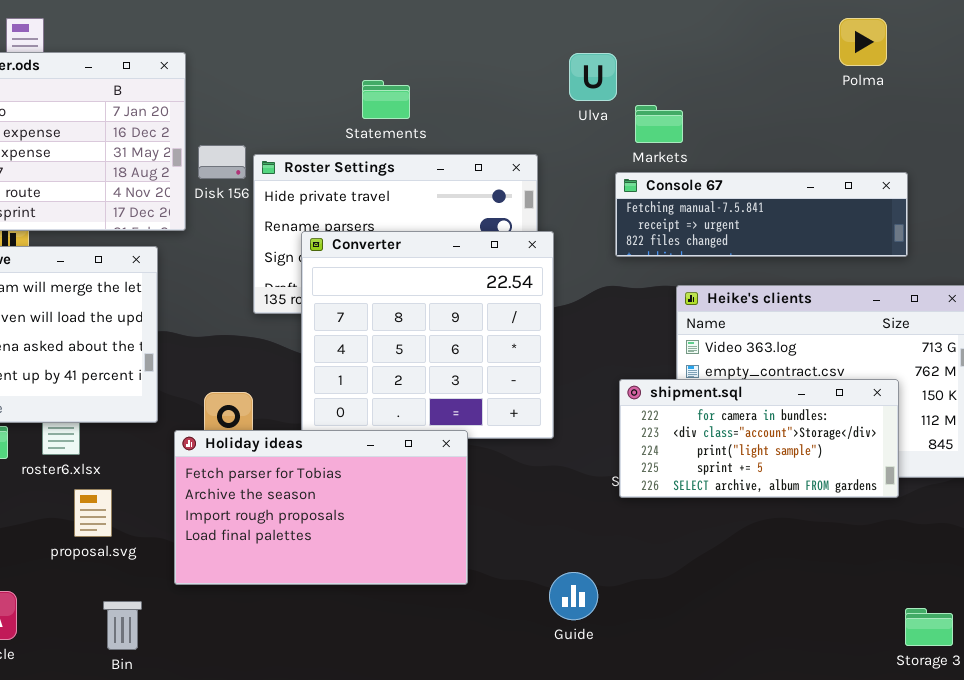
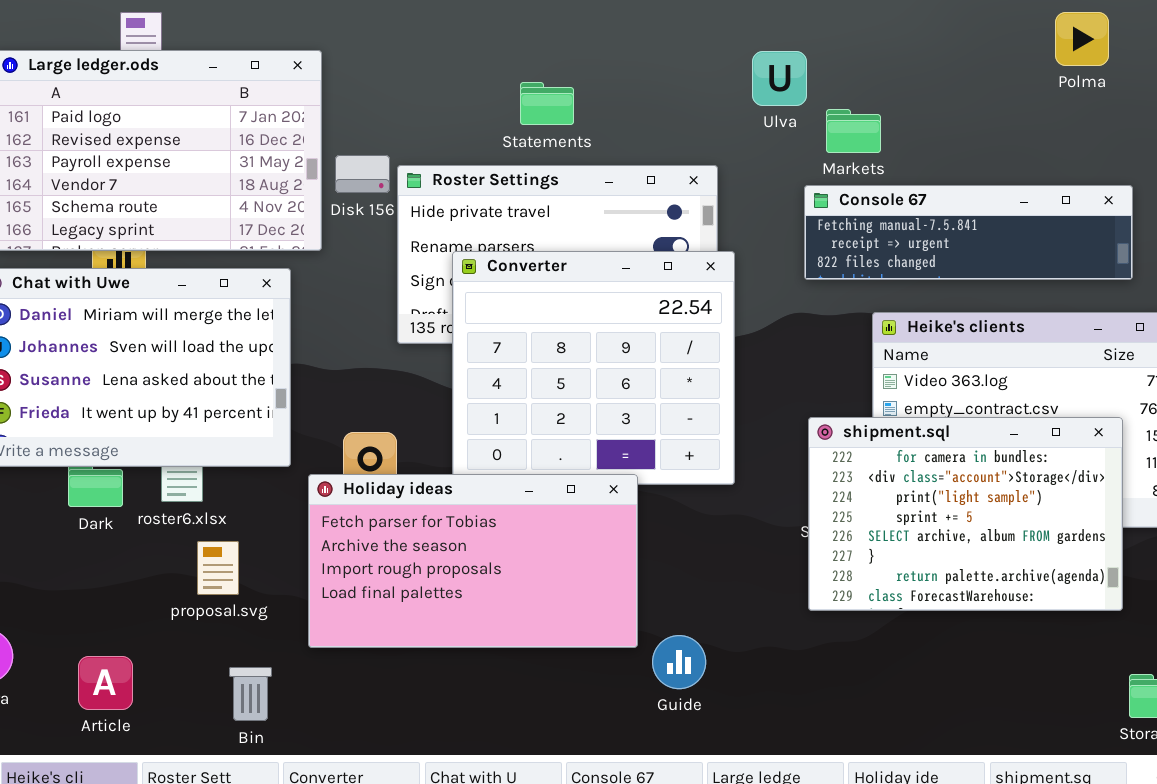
shipment.sql: [619,379,899,498] -> [808,417,1123,611], resized
Guide: [549,572,598,620] -> [652,635,706,689], moved

